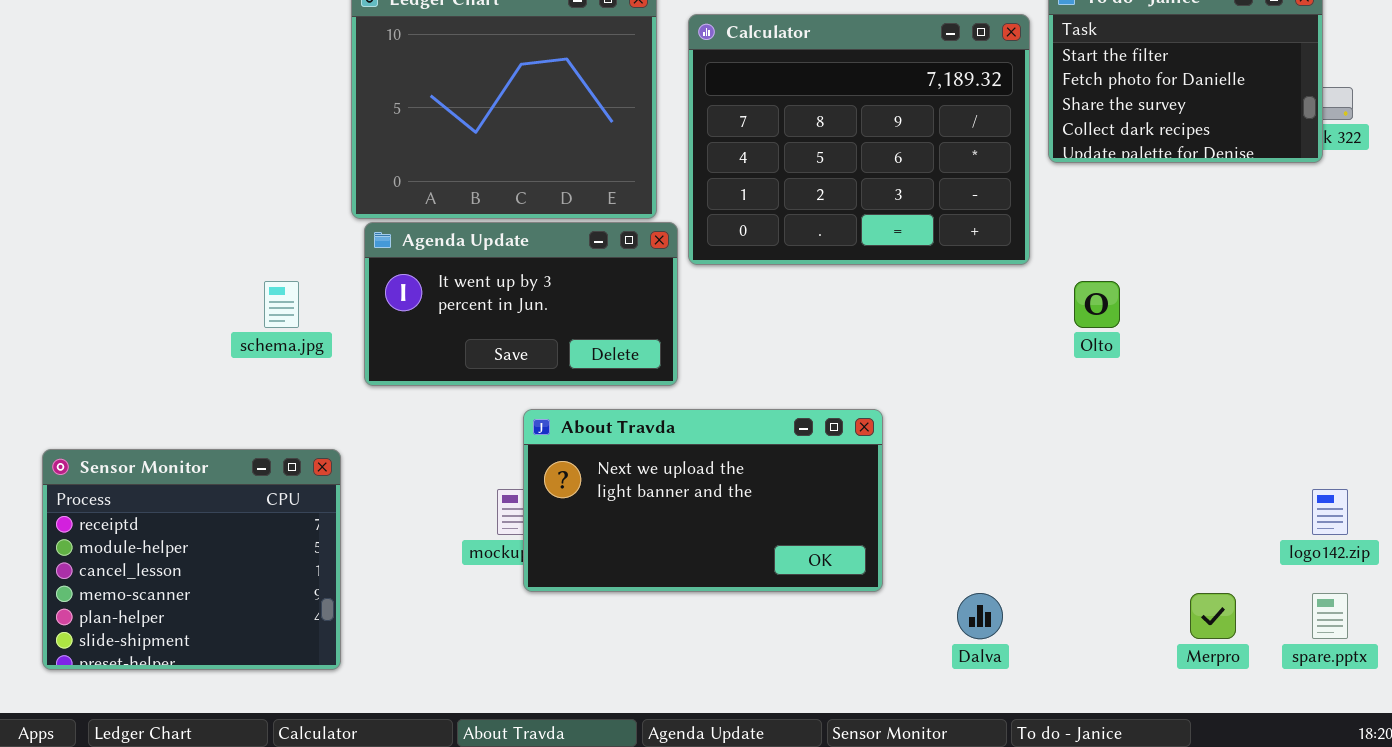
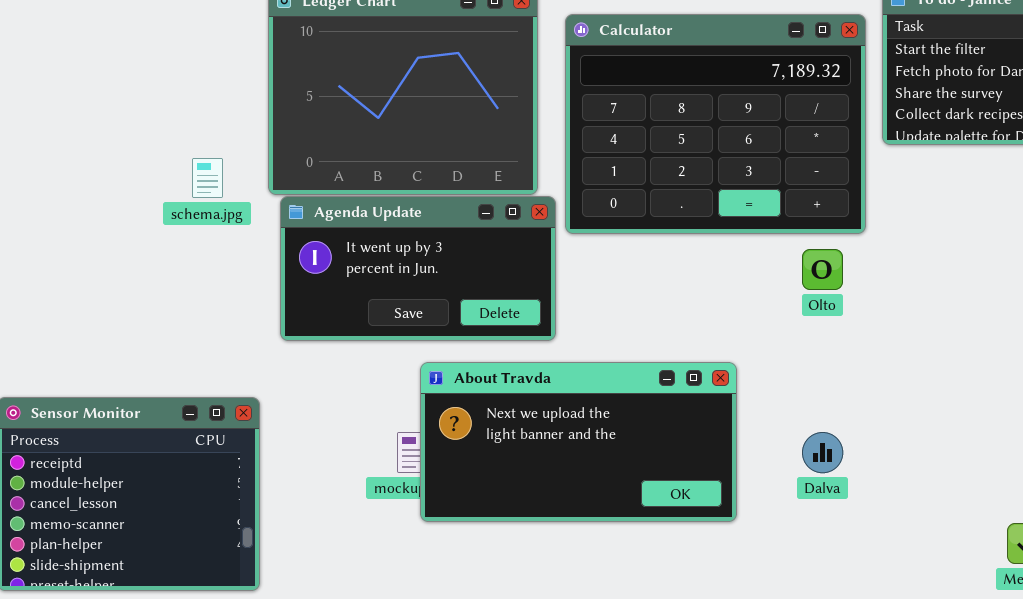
schema.jpg: [264,281,299,328] -> [192,158,223,198], moved
Olto: [1074,281,1120,328] -> [802,249,843,290], moved
Dalva: [957,593,1003,639] -> [802,432,843,473], moved

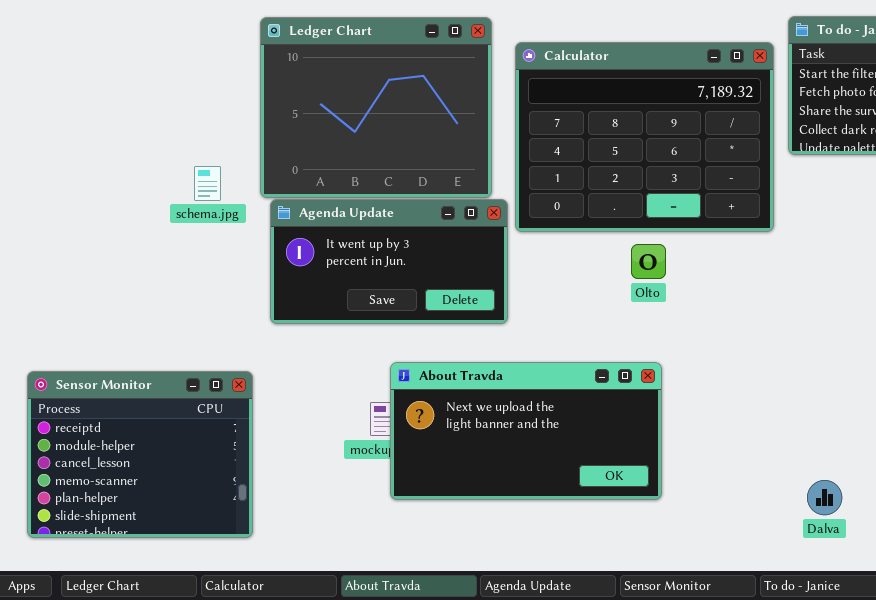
Olto: [802,249,843,290] -> [631,244,666,279], moved
About Travda: [420,362,737,522] -> [390,362,662,500], moved
Dalva: [802,432,843,473] -> [807,480,842,515], moved

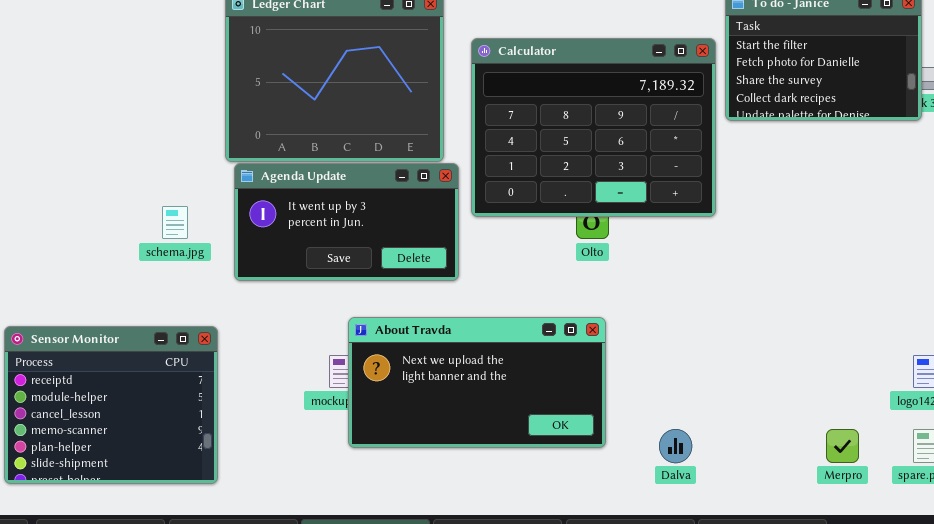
Calculator: [515,42,774,232] -> [471,38,716,217], moved
schema.jpg: [194,166,221,201] -> [162,206,188,239], moved
Dalva: [807,480,842,515] -> [659,429,692,463], moved

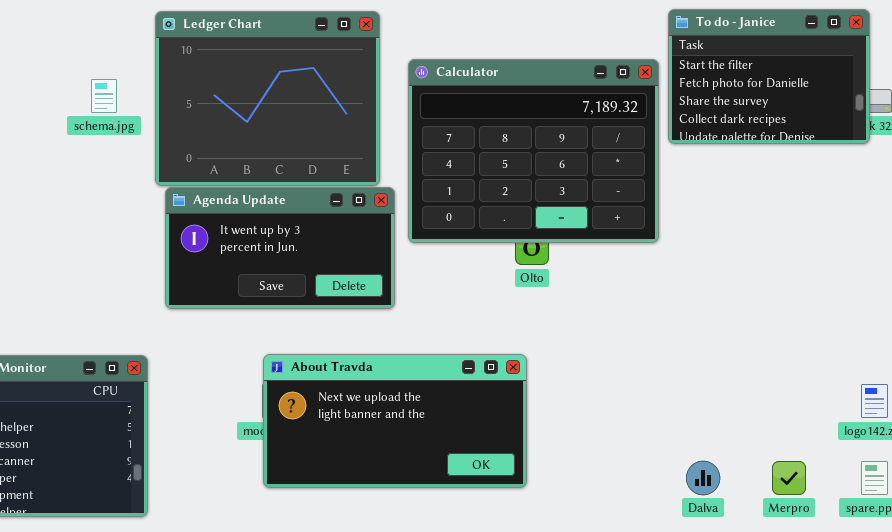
schema.jpg: [162,206,188,239] -> [91,79,117,113], moved
About Travda: [348,317,606,448] -> [263,354,527,488], moved
Dalva: [659,429,692,463] -> [686,461,720,495], moved

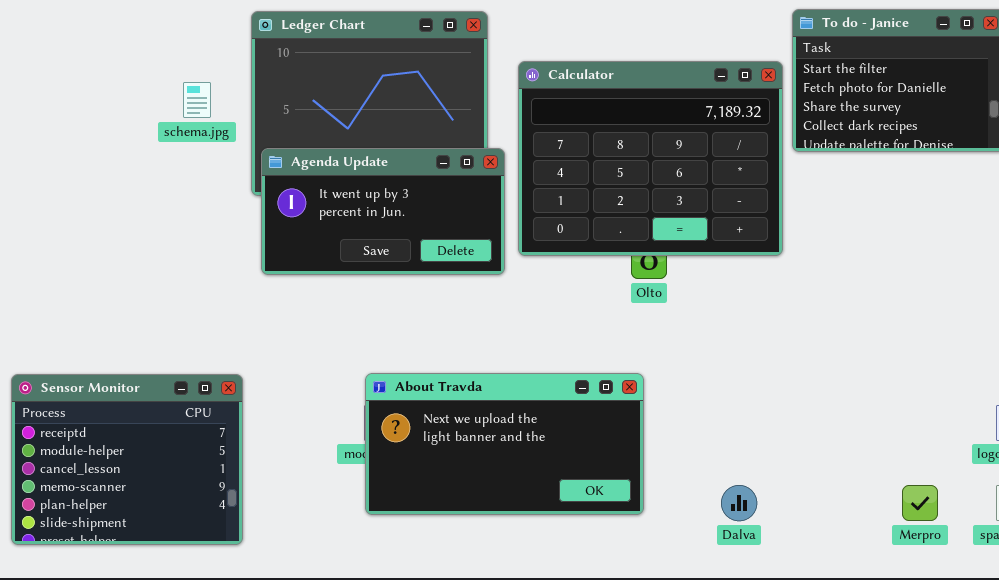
Agenda Update: [165,187,395,309] -> [261,148,505,275], moved
Dalva: [686,461,720,495] -> [721,485,757,521], moved

